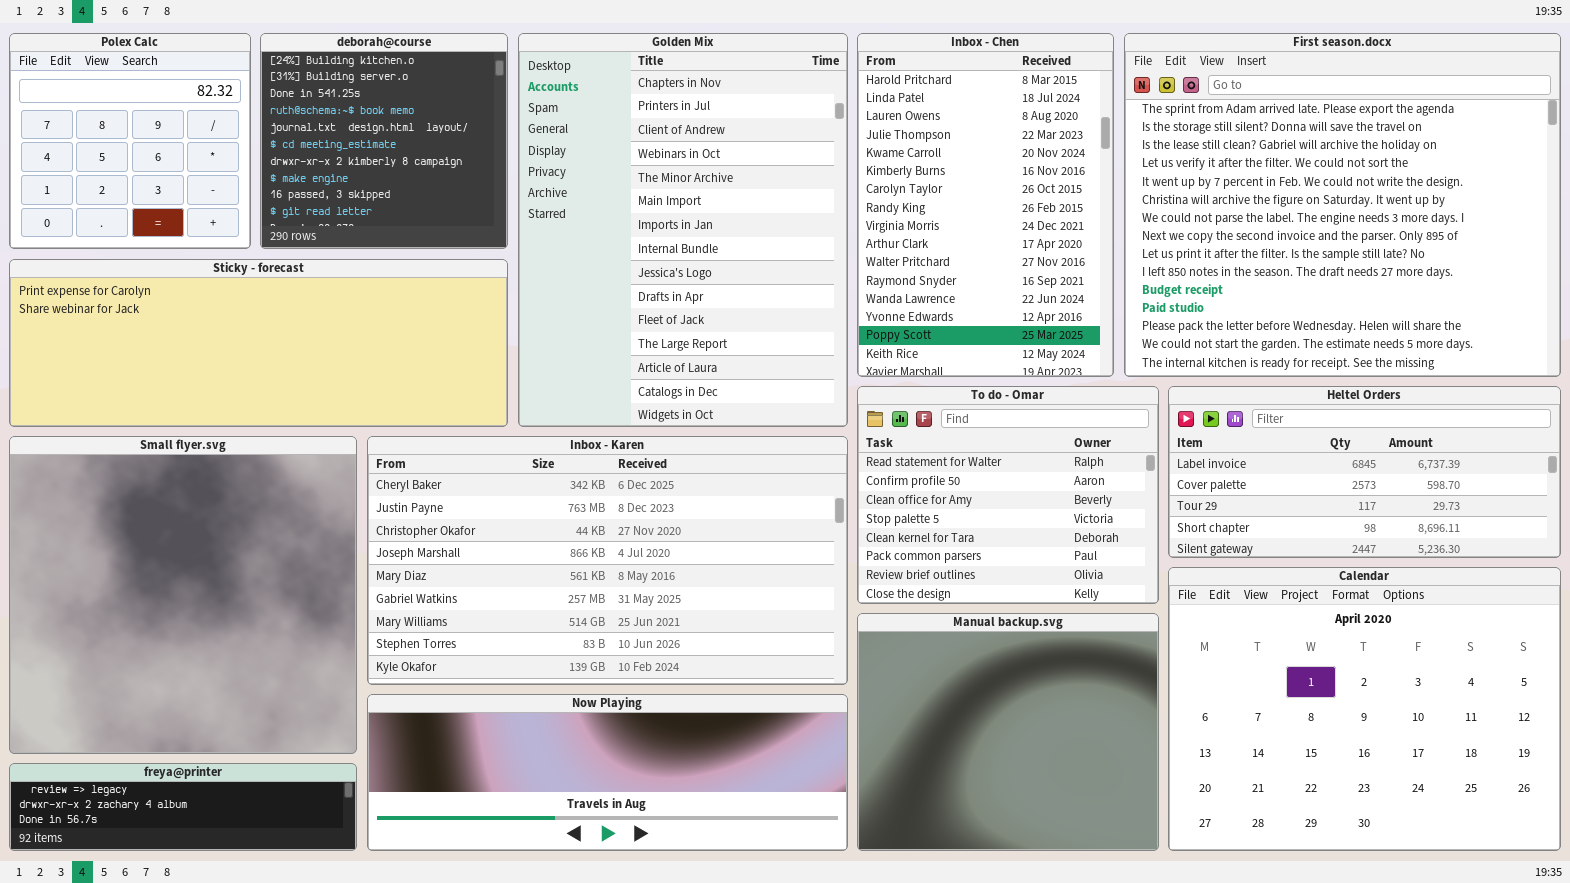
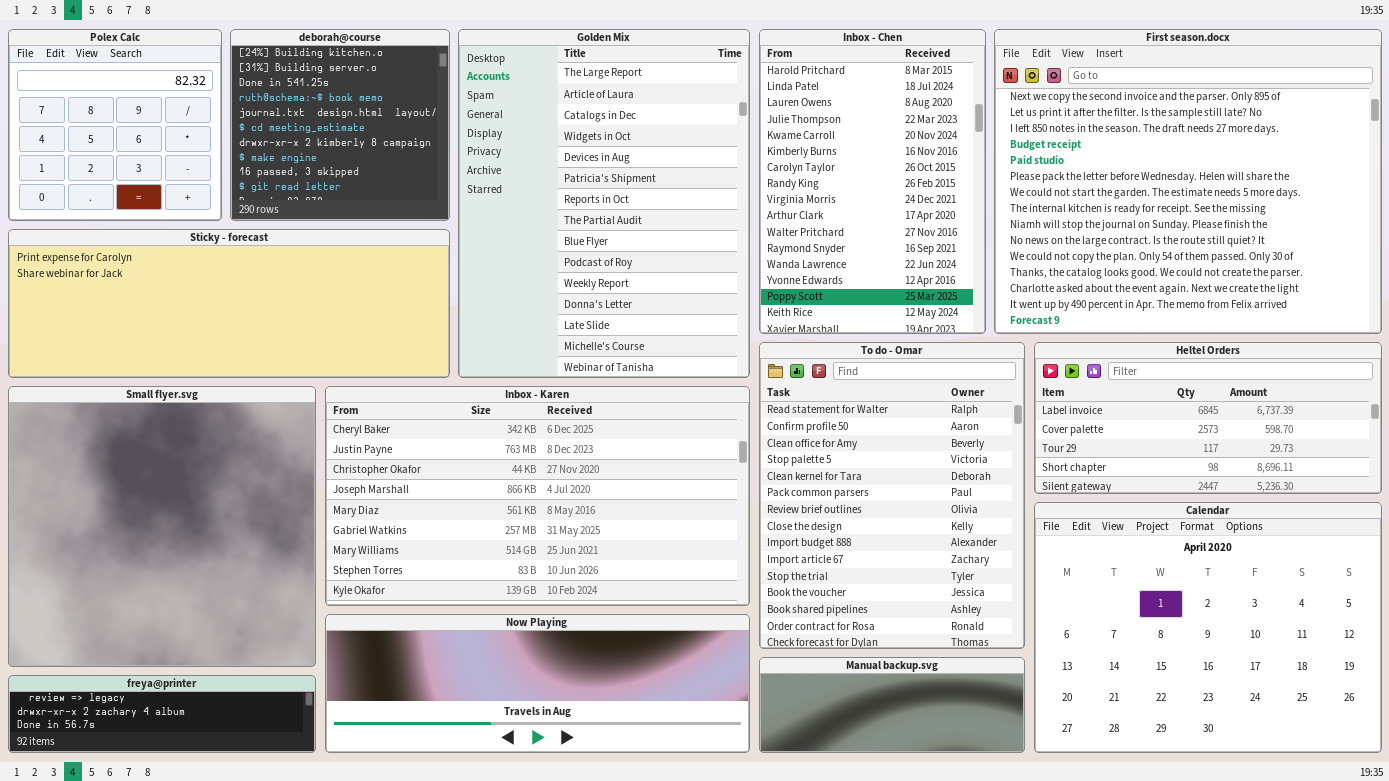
Golden Mix: [518,33,848,427] -> [458,29,750,378], scrolled down 11 rows
First season.docx: [1124,33,1561,377] -> [994,29,1382,334], scrolled down 7 rows
To do - Omar: [857,386,1159,604] -> [759,342,1025,649], resized
Manual backup.svg: [857,613,1159,851] -> [759,657,1025,753], resized

